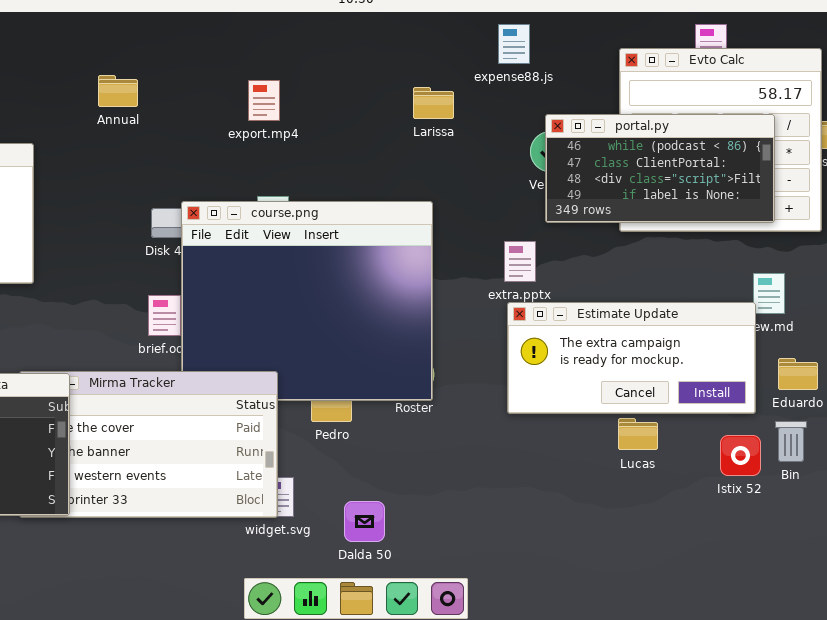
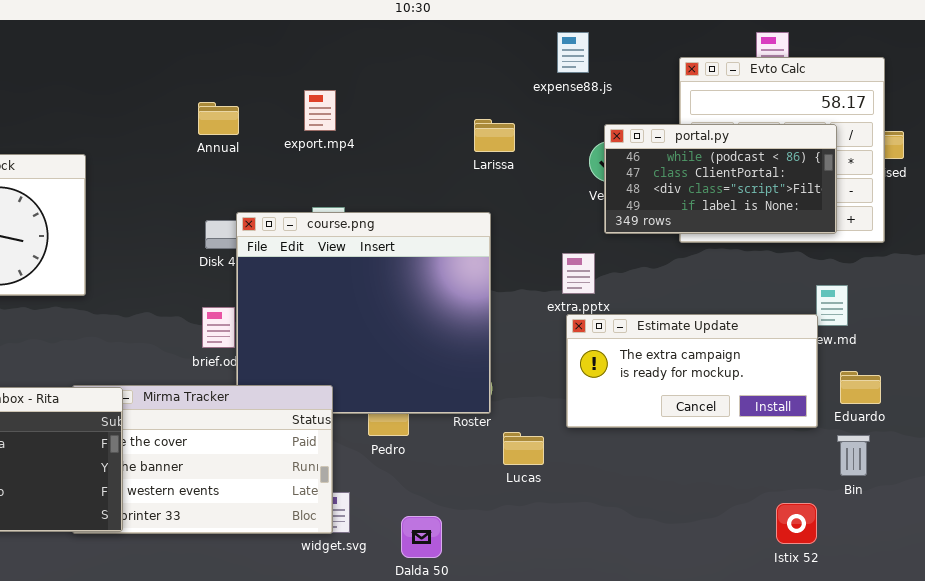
Annual: [98,75,138,107] -> [198,102,239,135], moved
Larissa: [413,87,454,119] -> [474,119,515,152], moved
Lucas: [618,418,658,450] -> [503,432,544,465], moved
Istix 52: [720,435,761,476] -> [776,503,817,544], moved

